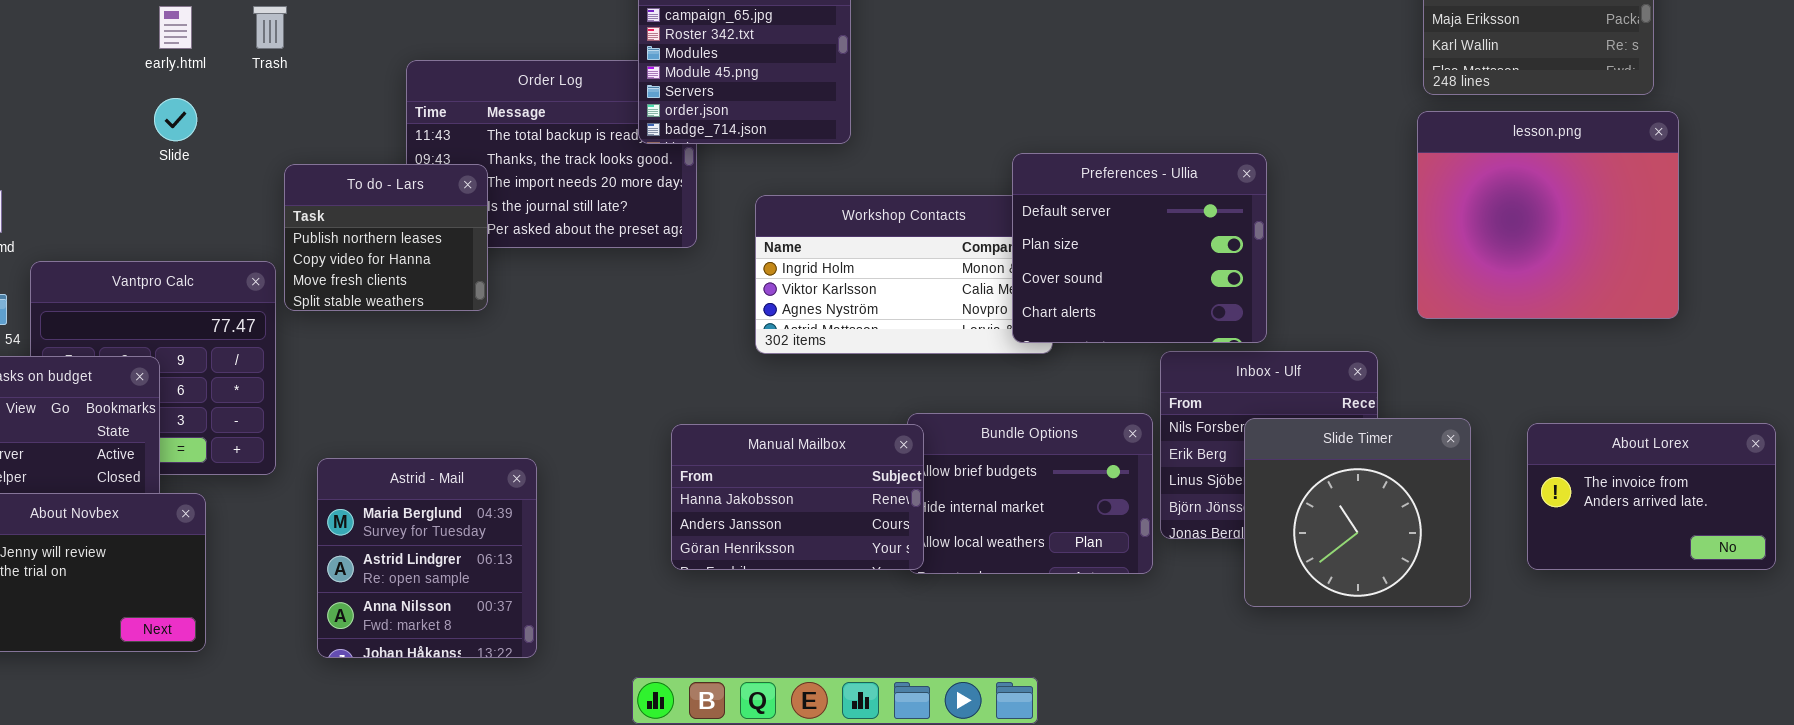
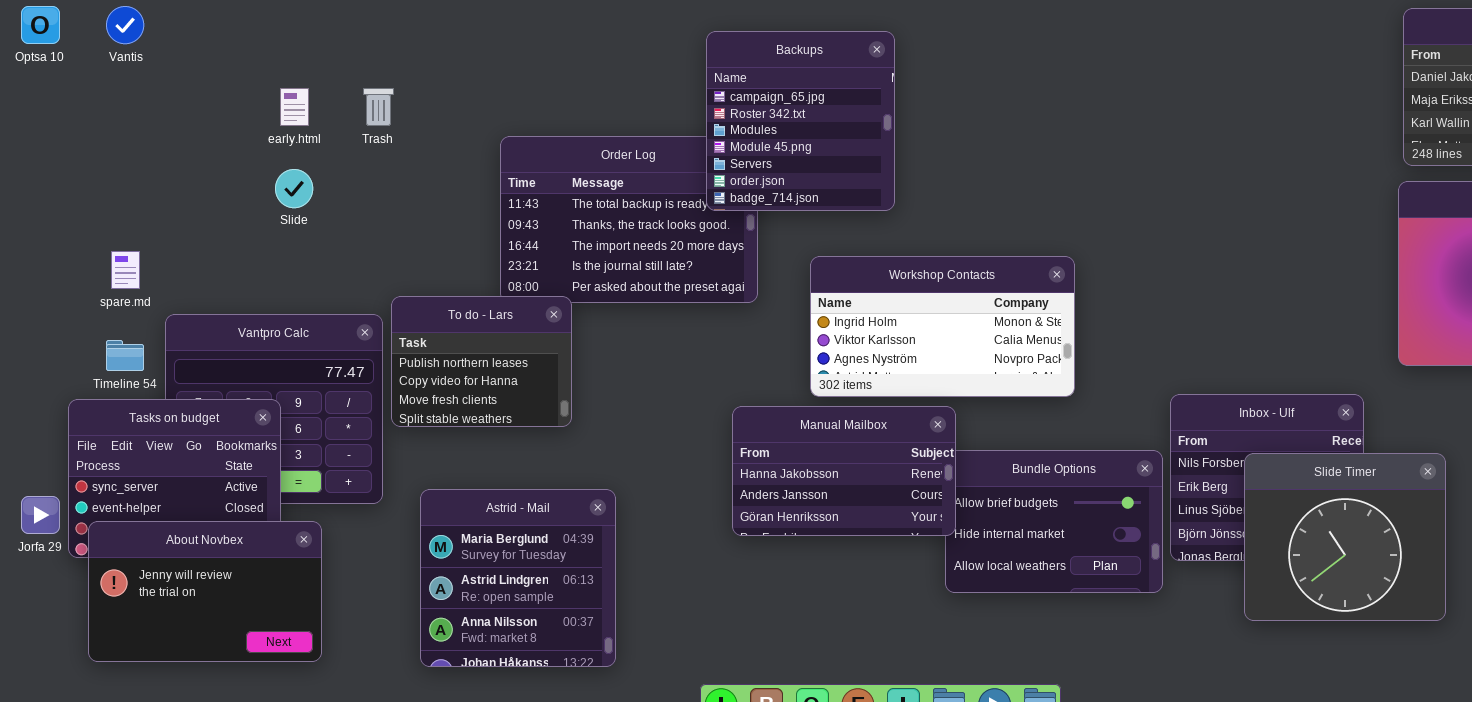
Preferences - Ullia: [1012,153,1267,343] -> none, closed
To do - Lars: [284,164,488,311] -> [391,296,572,427], moved
Manual Mailbox: [671,424,924,570] -> [732,406,956,536], moved

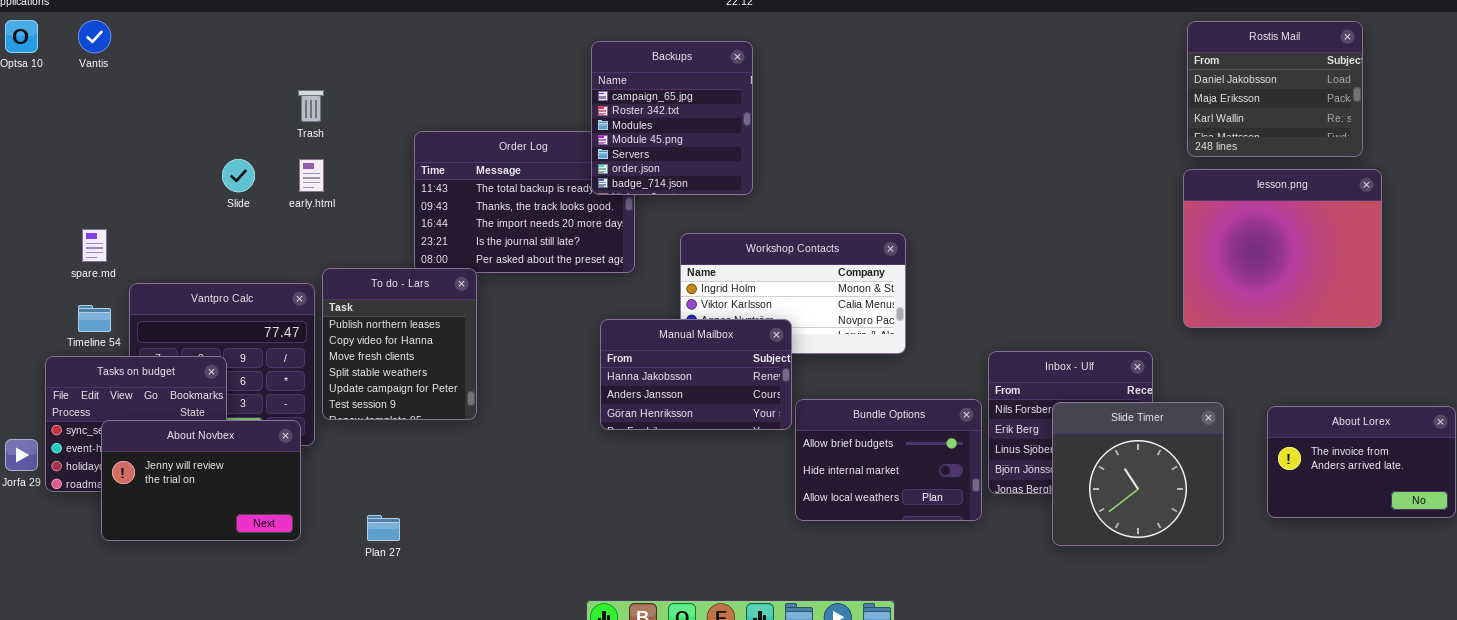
early.html: [280,88,309,126] -> [299,159,324,192], moved
To do - Lars: [391,296,572,427] -> [322,268,477,420], resized
Manual Mailbox: [732,406,956,536] -> [600,319,792,430], moved
Astrid - Mail: [420,489,616,667] -> none, closed
About Novbex: [88,521,322,662] -> [101,420,301,541], moved

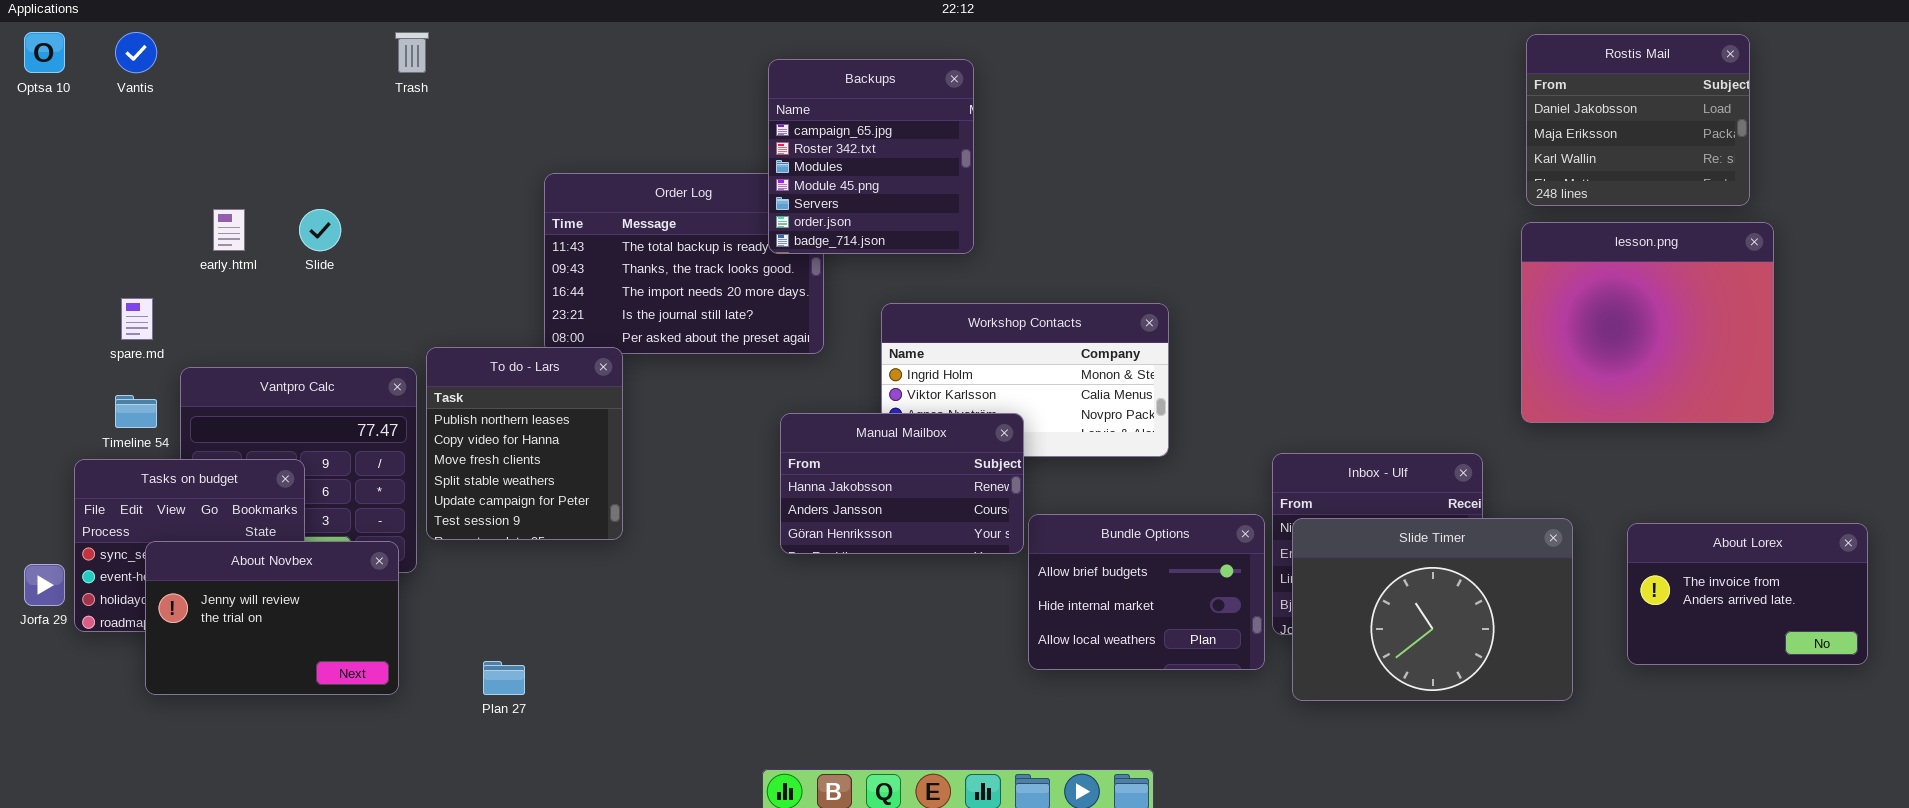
Trash: [298,90,324,122] -> [395,32,429,73], moved
early.html: [299,159,324,192] -> [213,209,245,251], moved
Slide Timer: [1052,402,1224,546] -> [1292,518,1573,701], resized

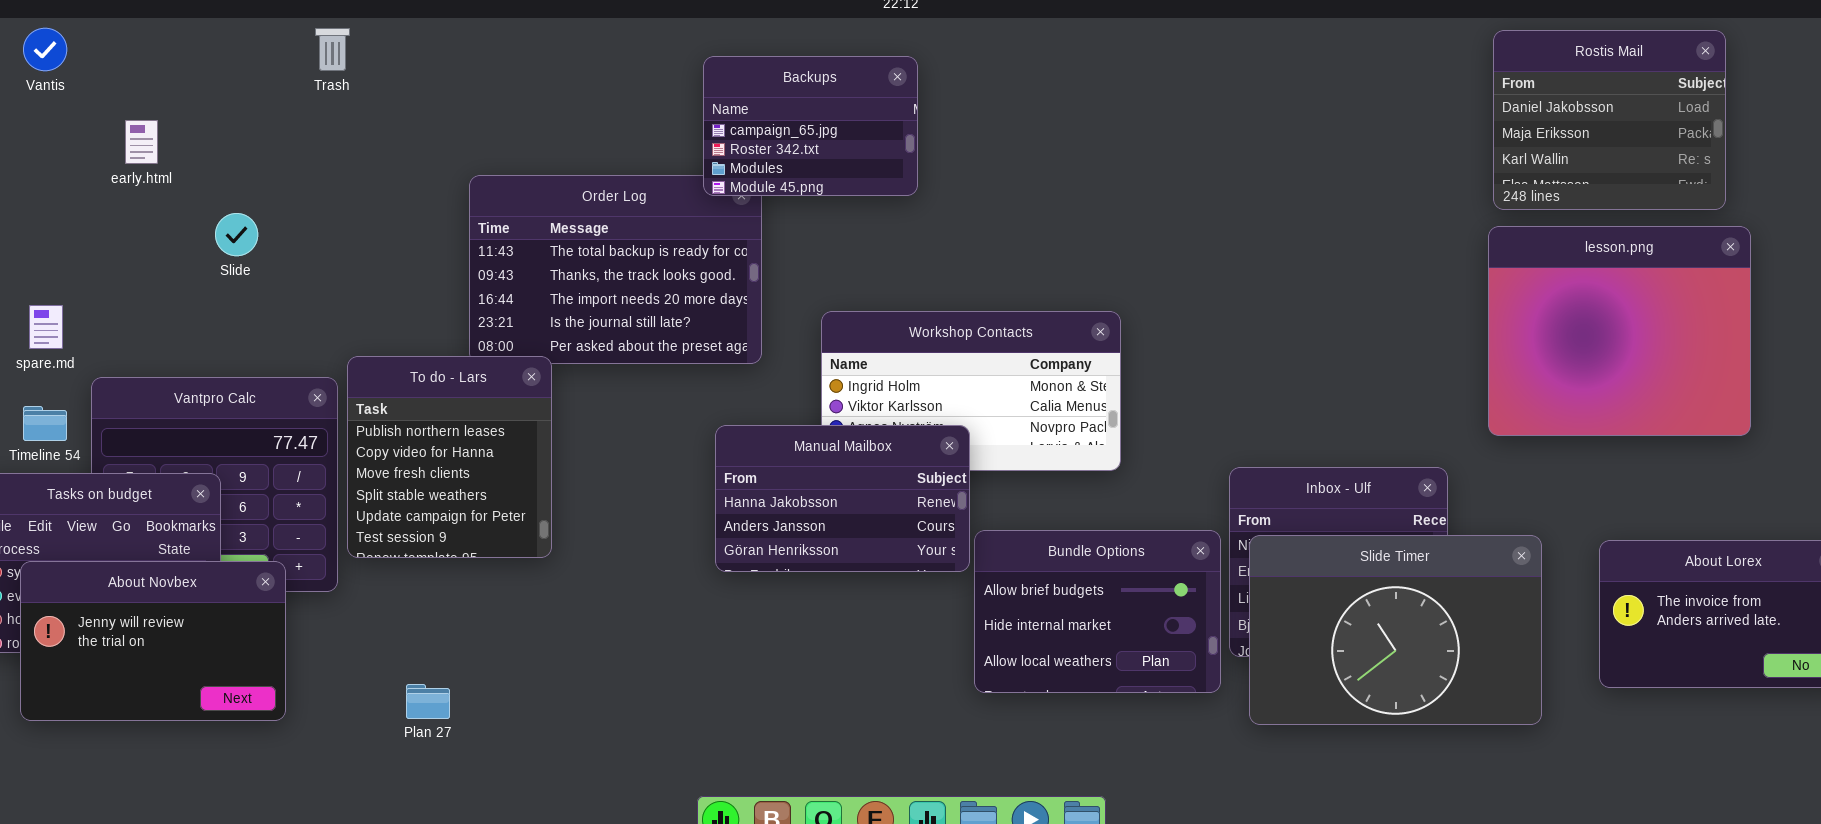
Backups: [768,59,974,254] -> [703,56,918,196], resized
early.html: [213,209,245,251] -> [125,120,158,164], moved
About Novbex: [145,541,399,695] -> [20,561,286,721], moved

